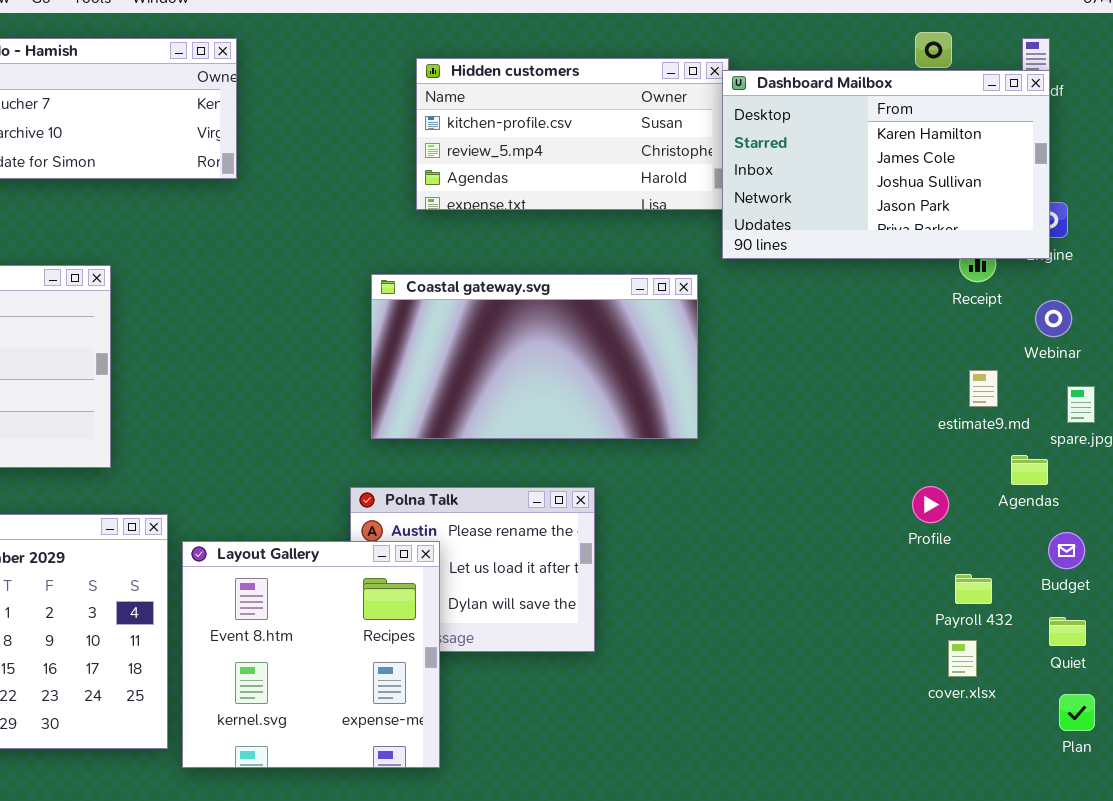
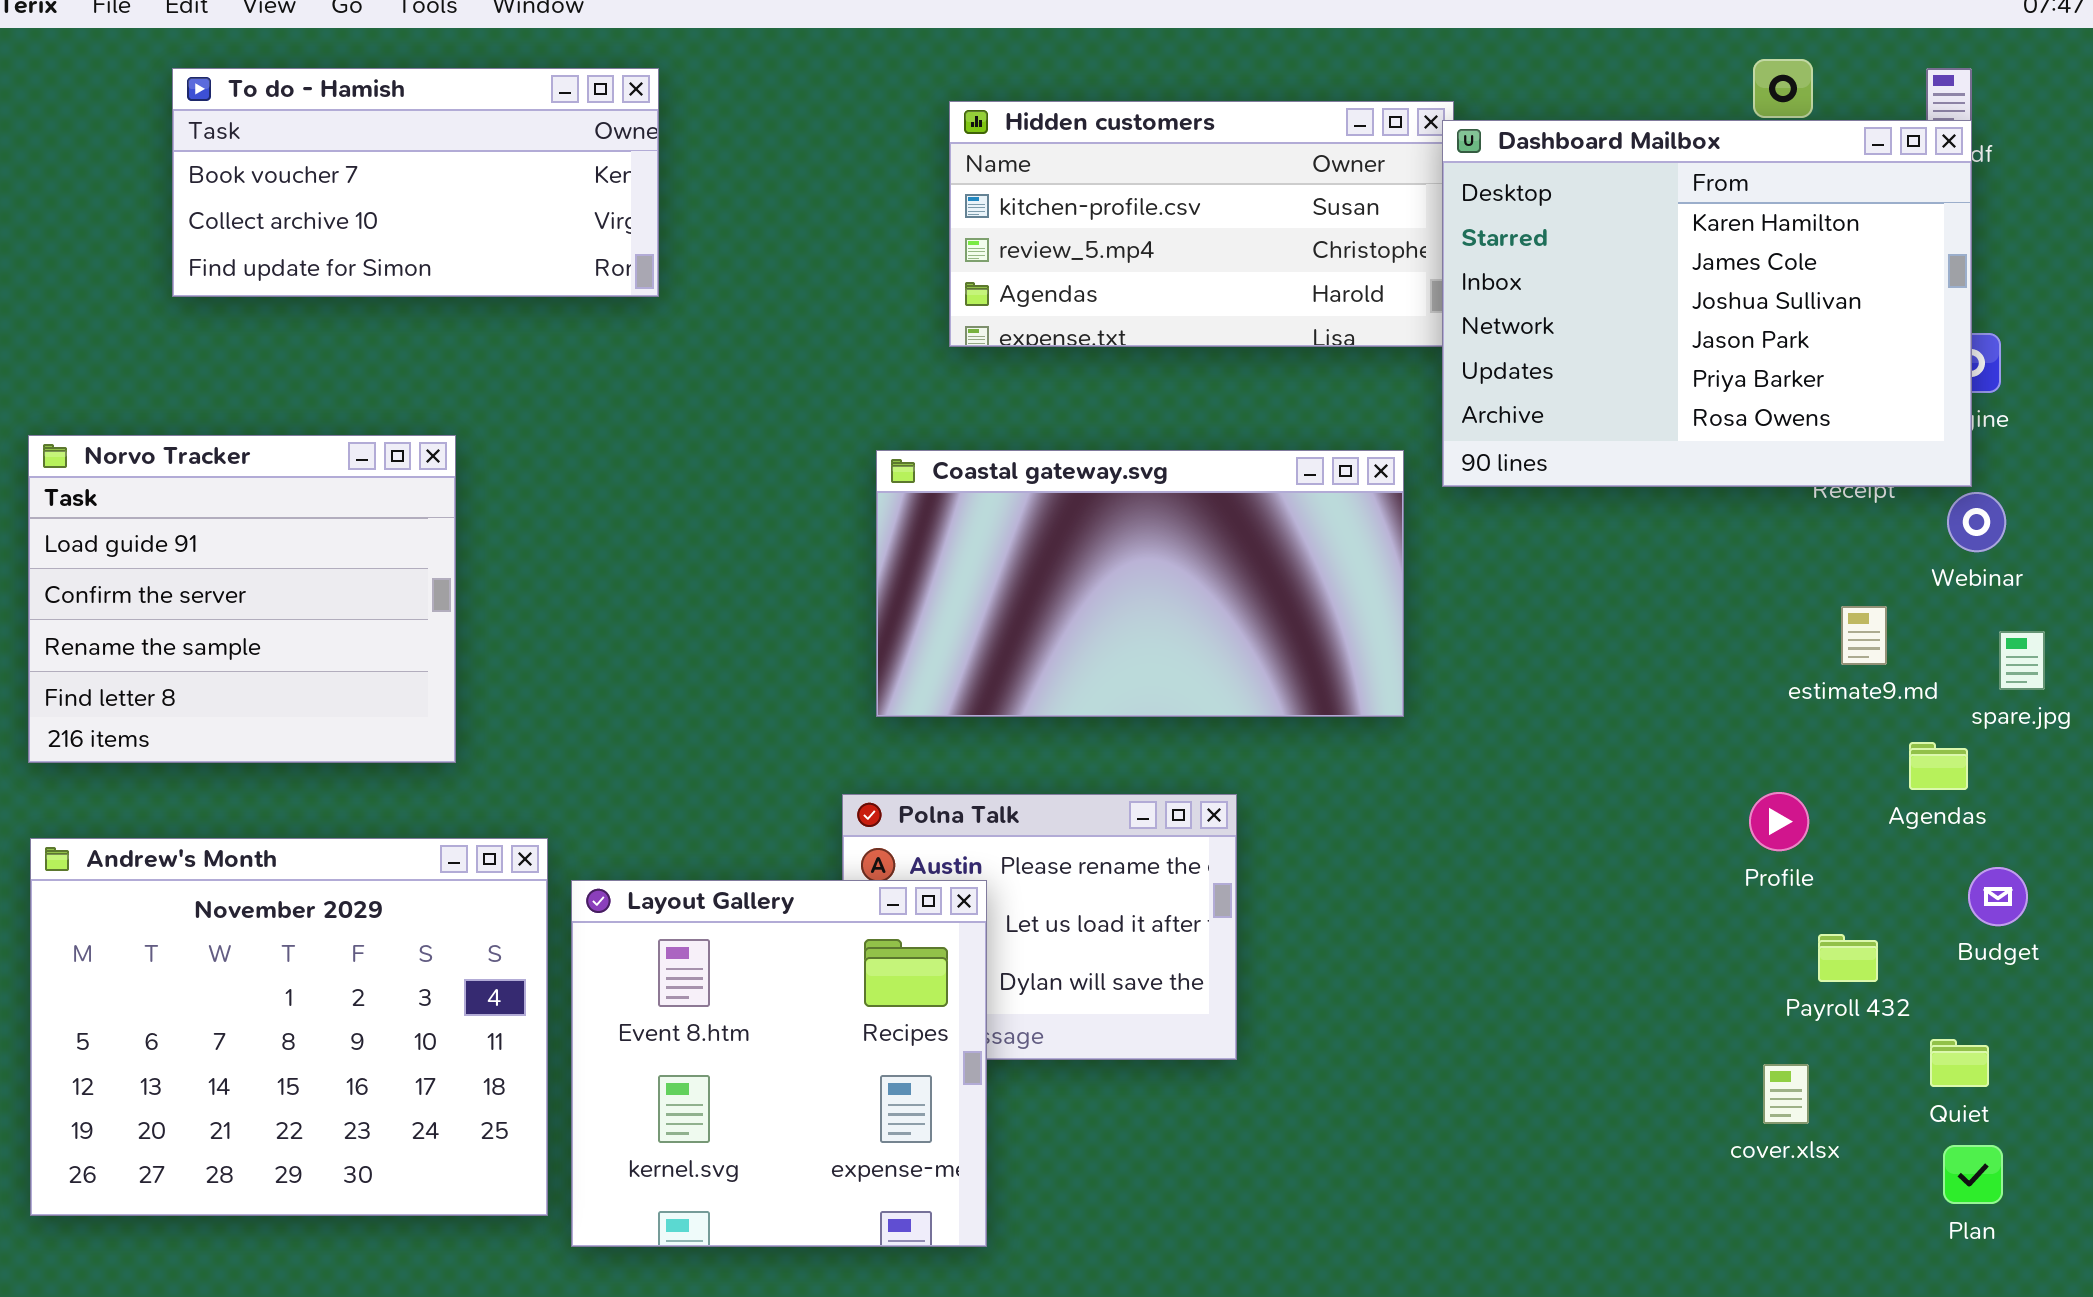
Dashboard Mailbox: [722,70,1050,259] -> [1442,120,1972,487], resized
Quiet: [1049,617,1086,646] -> [1930,1039,1989,1087], moved
cover.xlsx: [948,640,977,677] -> [1763,1064,1809,1124], moved
Plan: [1059,694,1095,731] -> [1943,1145,2003,1204], moved

